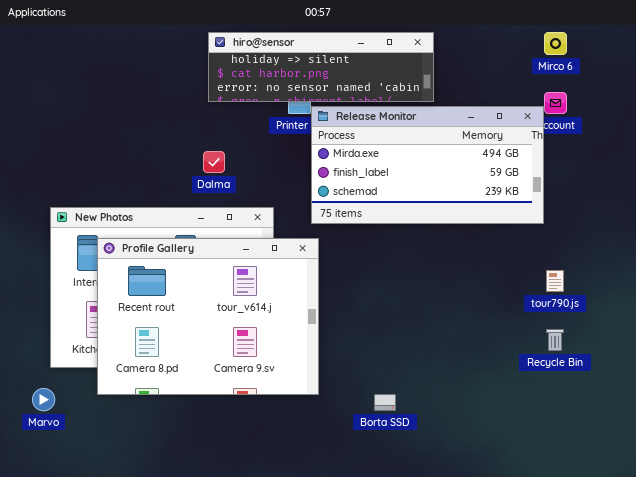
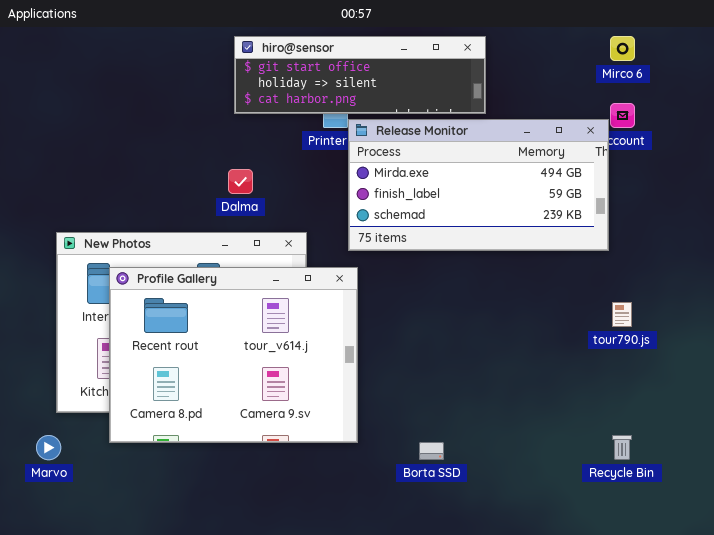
hiro@sensor: [208,32,434,102] -> [234,36,486,114], scrolled up 1 row
Recycle Bin: [546,329,564,351] -> [612,435,632,460], moved

